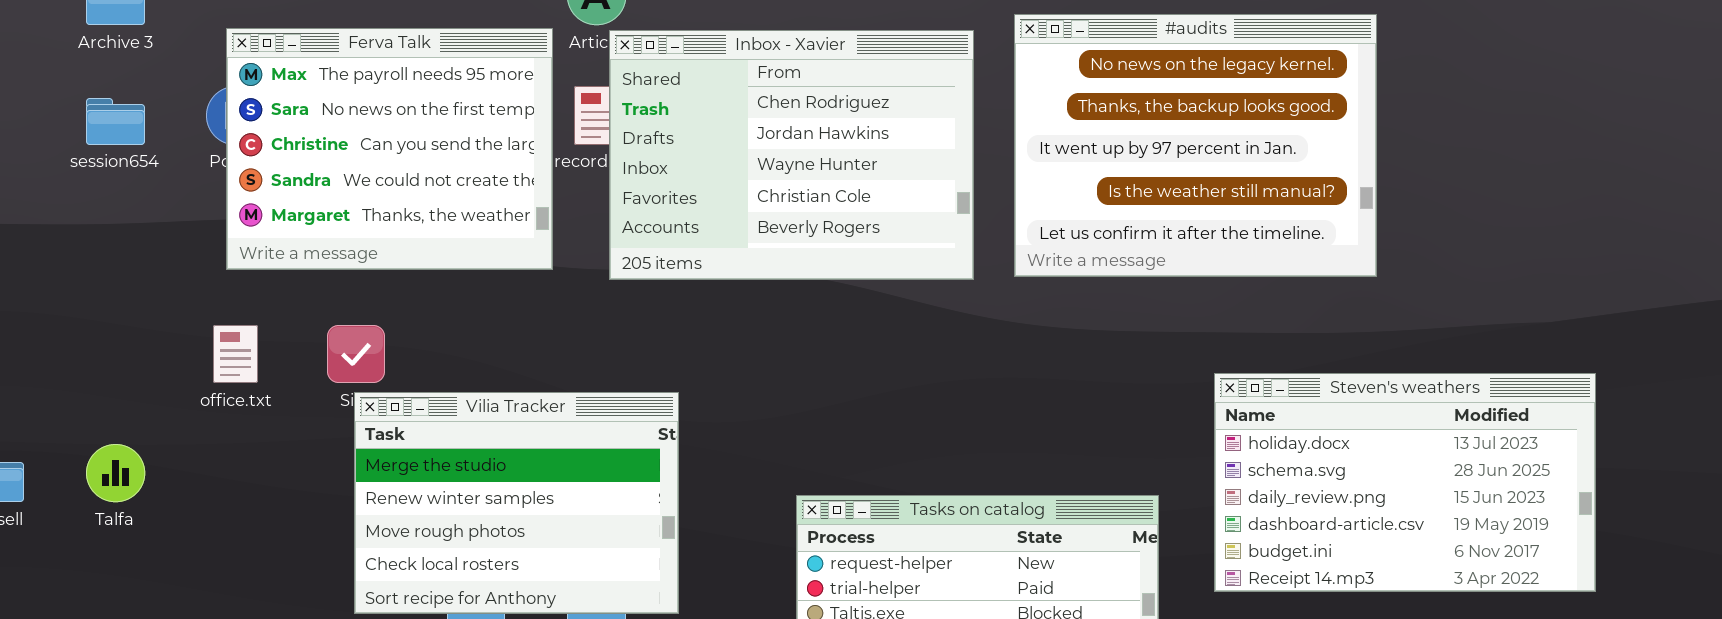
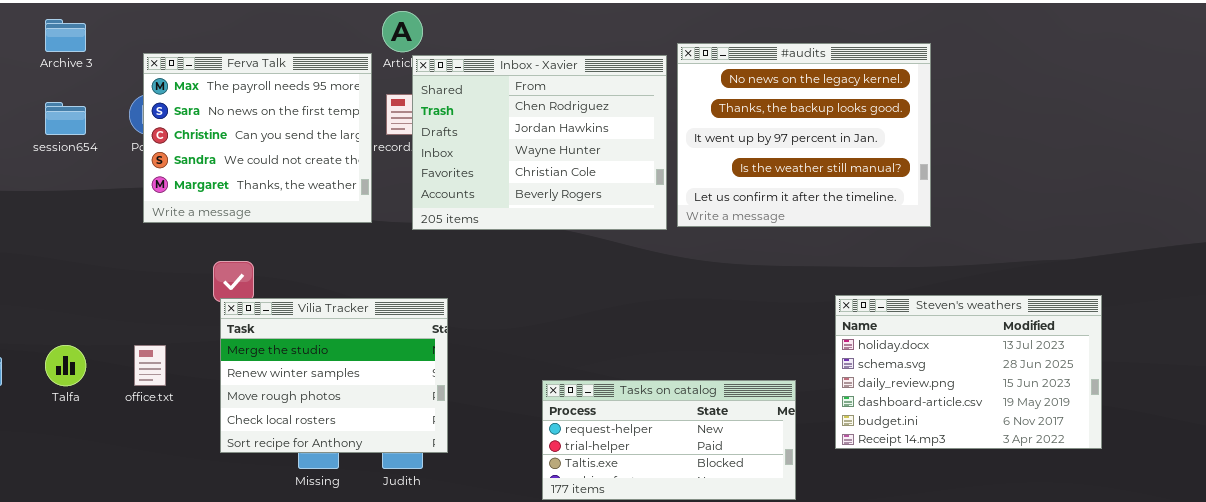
#audits: [1014,14,1377,277] -> [677,43,931,227], moved
office.txt: [213,325,258,383] -> [134,345,166,386], moved
Vilia Tracker: [354,392,679,614] -> [220,298,448,453], moved

